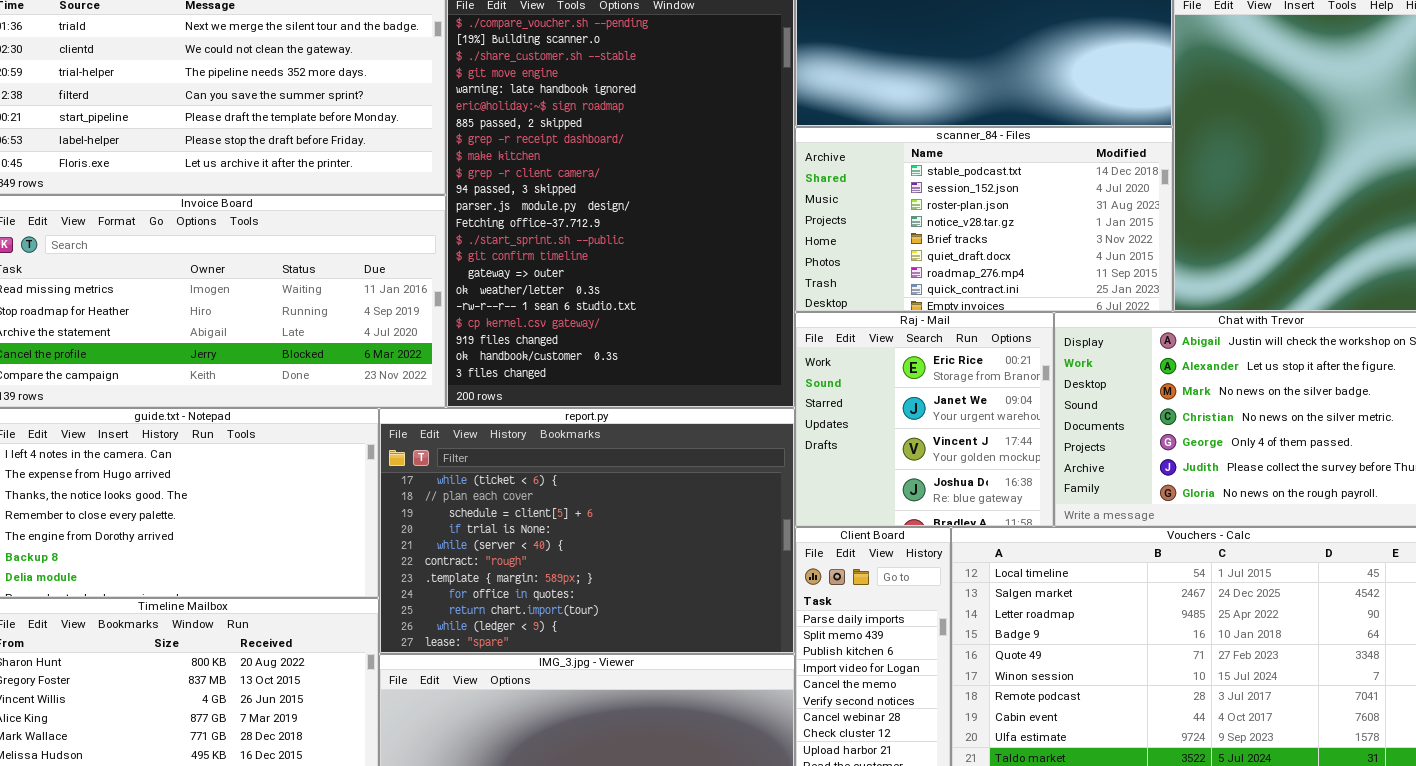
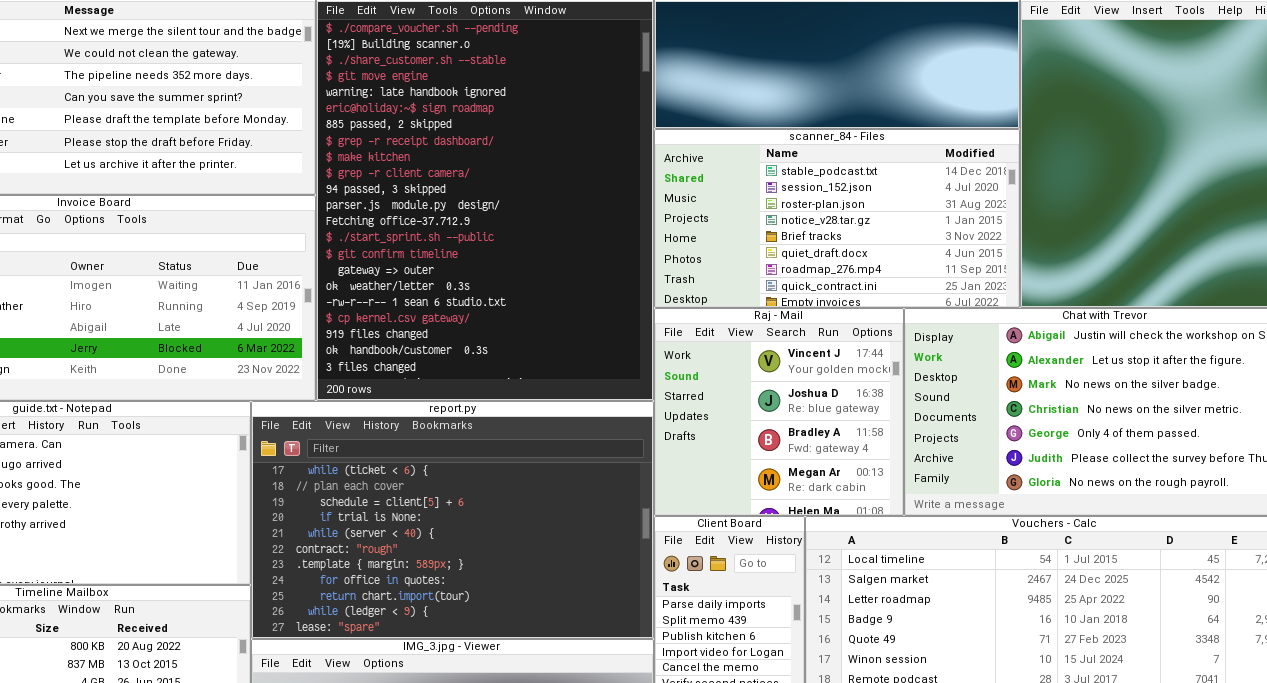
Raj - Mail: [795,312,1054,527] -> [654,308,904,516], scrolled down 2 rows

